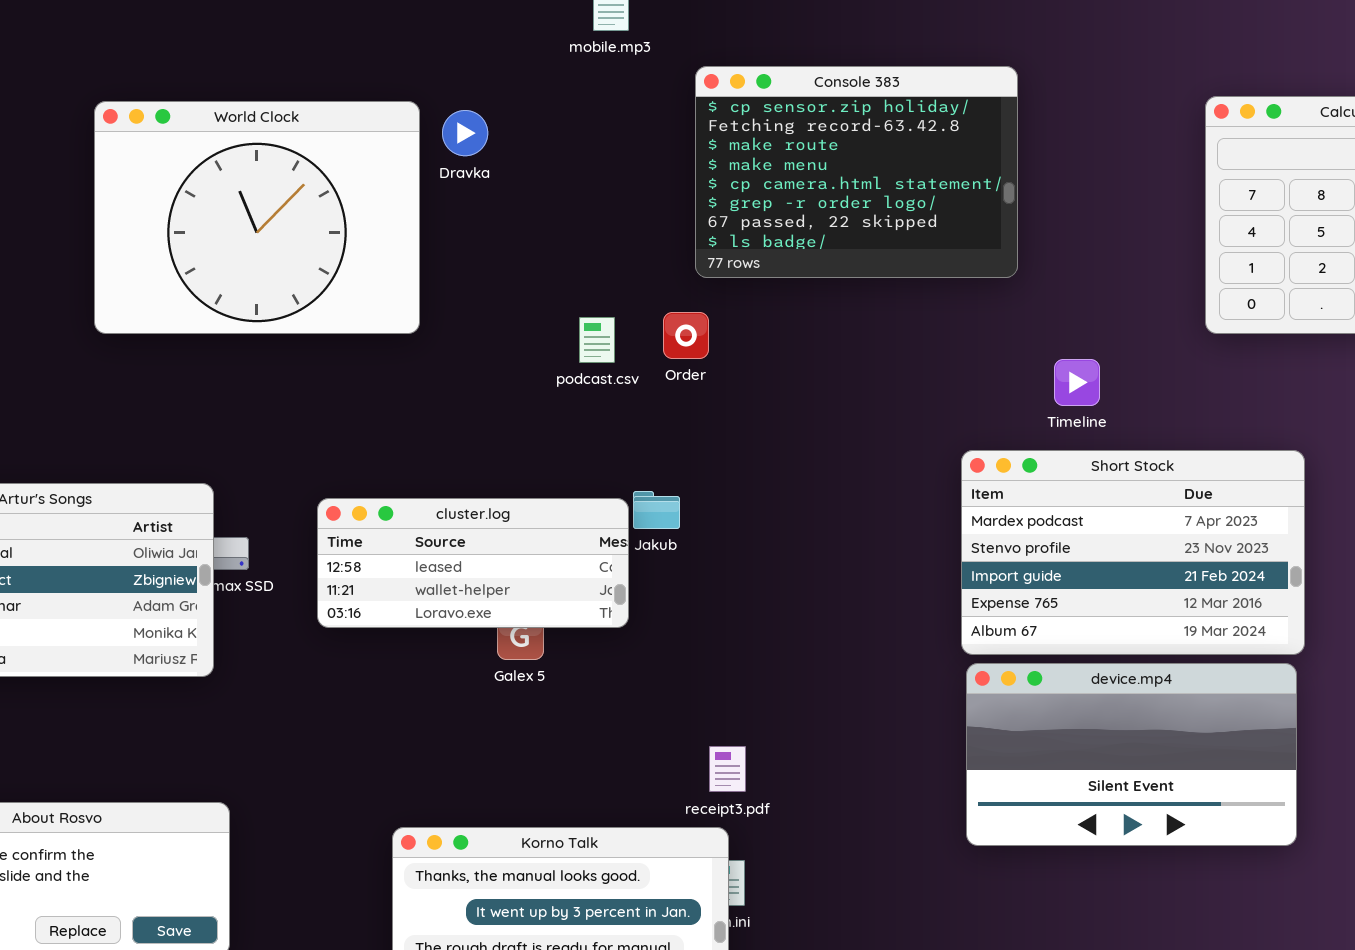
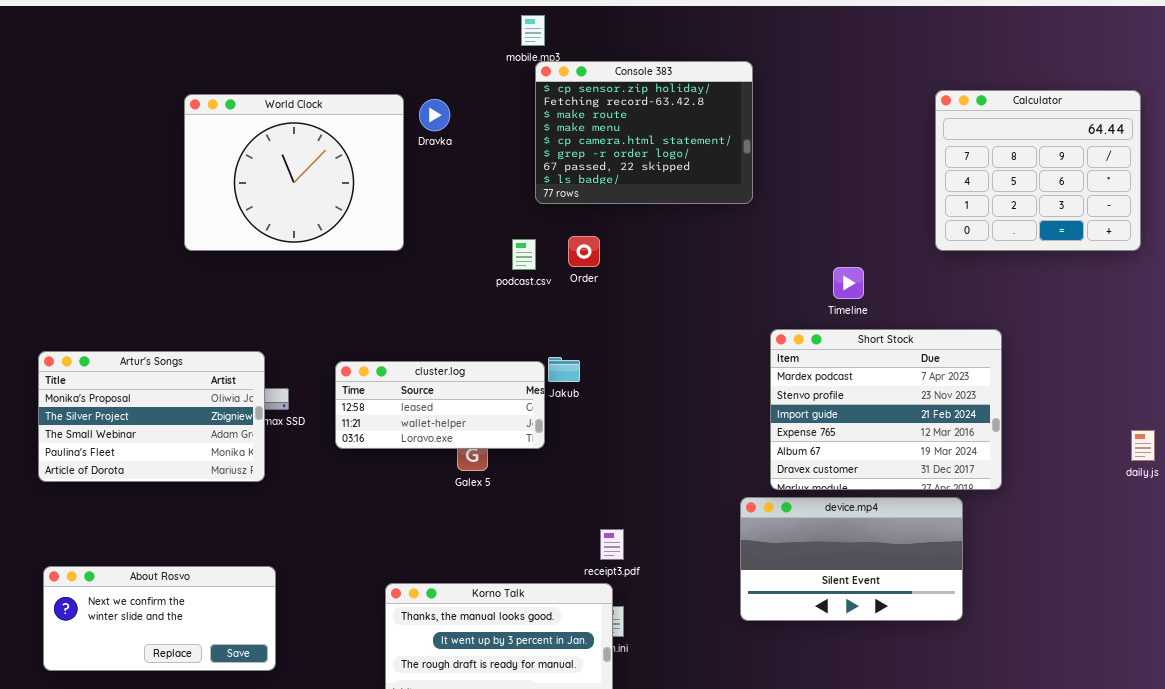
Console 383: [695,66,1018,278] -> [535,61,753,204], moved
Short Stock: [961,450,1305,655] -> [770,329,1002,490], resized
device.mp4: [966,663,1297,846] -> [740,497,963,621], moved

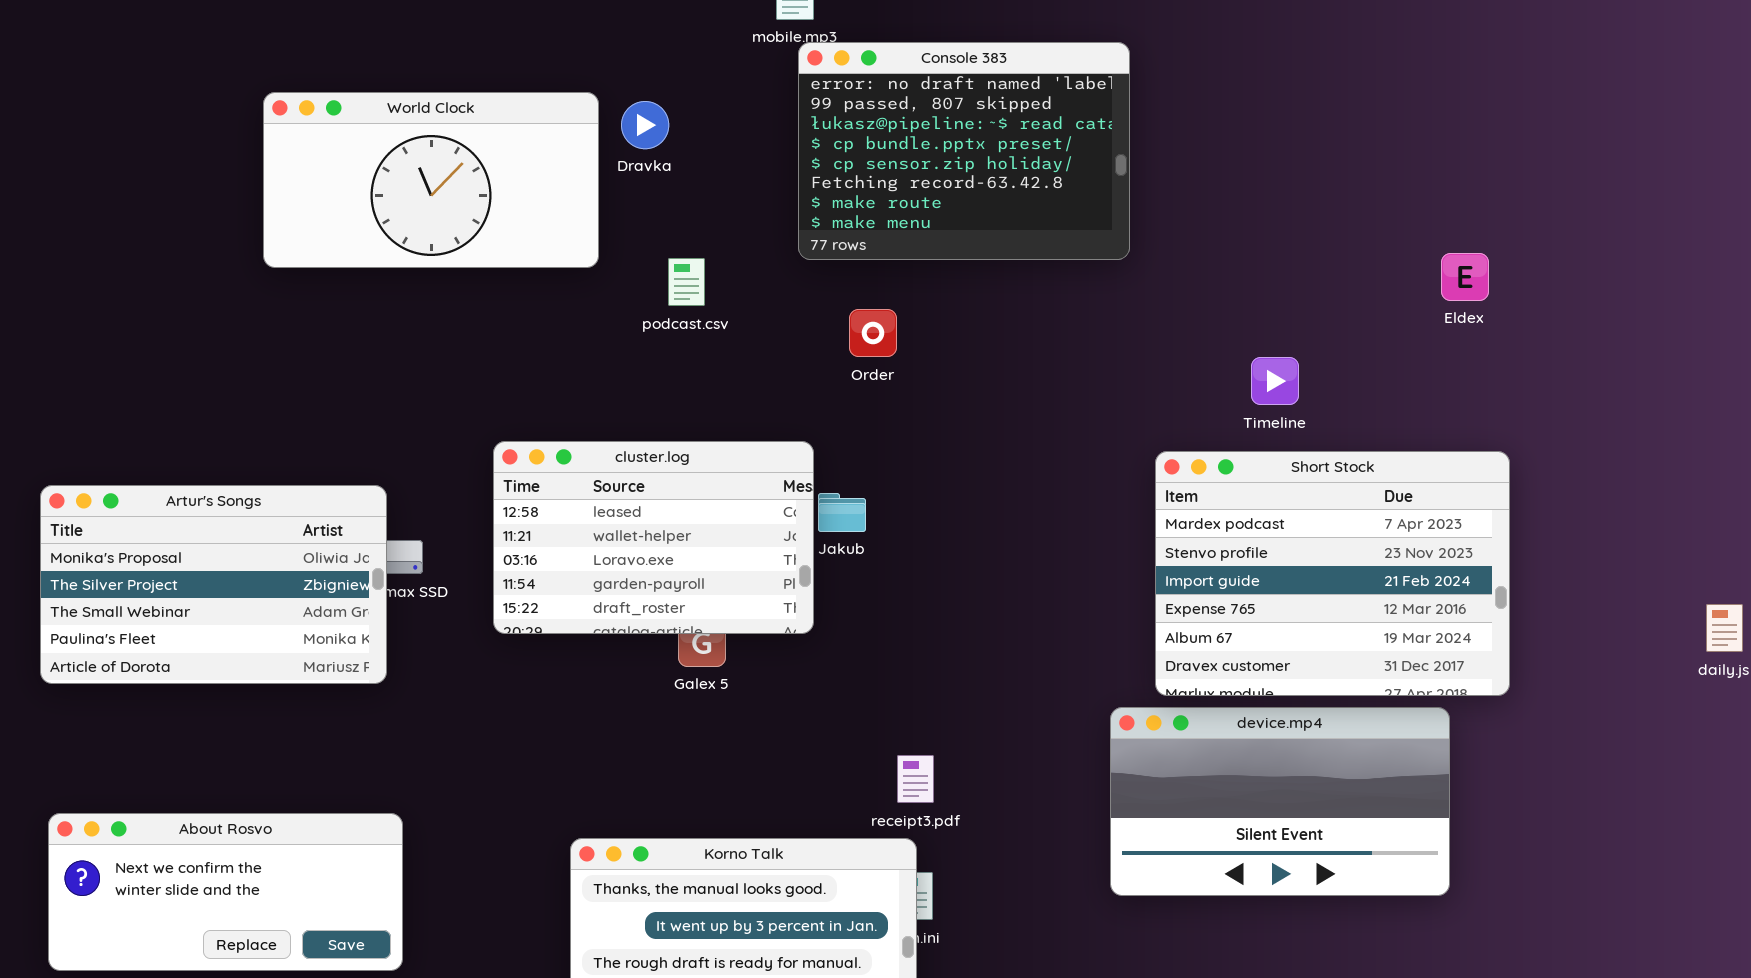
Console 383: [535,61,753,204] -> [798,42,1130,260], scrolled up 4 rows
Calculator: [935,90,1141,251] -> none, closed
World Clock: [184,94,404,251] -> [263,92,599,268], resized
podcast.csv: [512,239,536,270] -> [668,258,705,306], moved
cluster.log: [335,361,545,449] -> [493,441,814,634], resized

